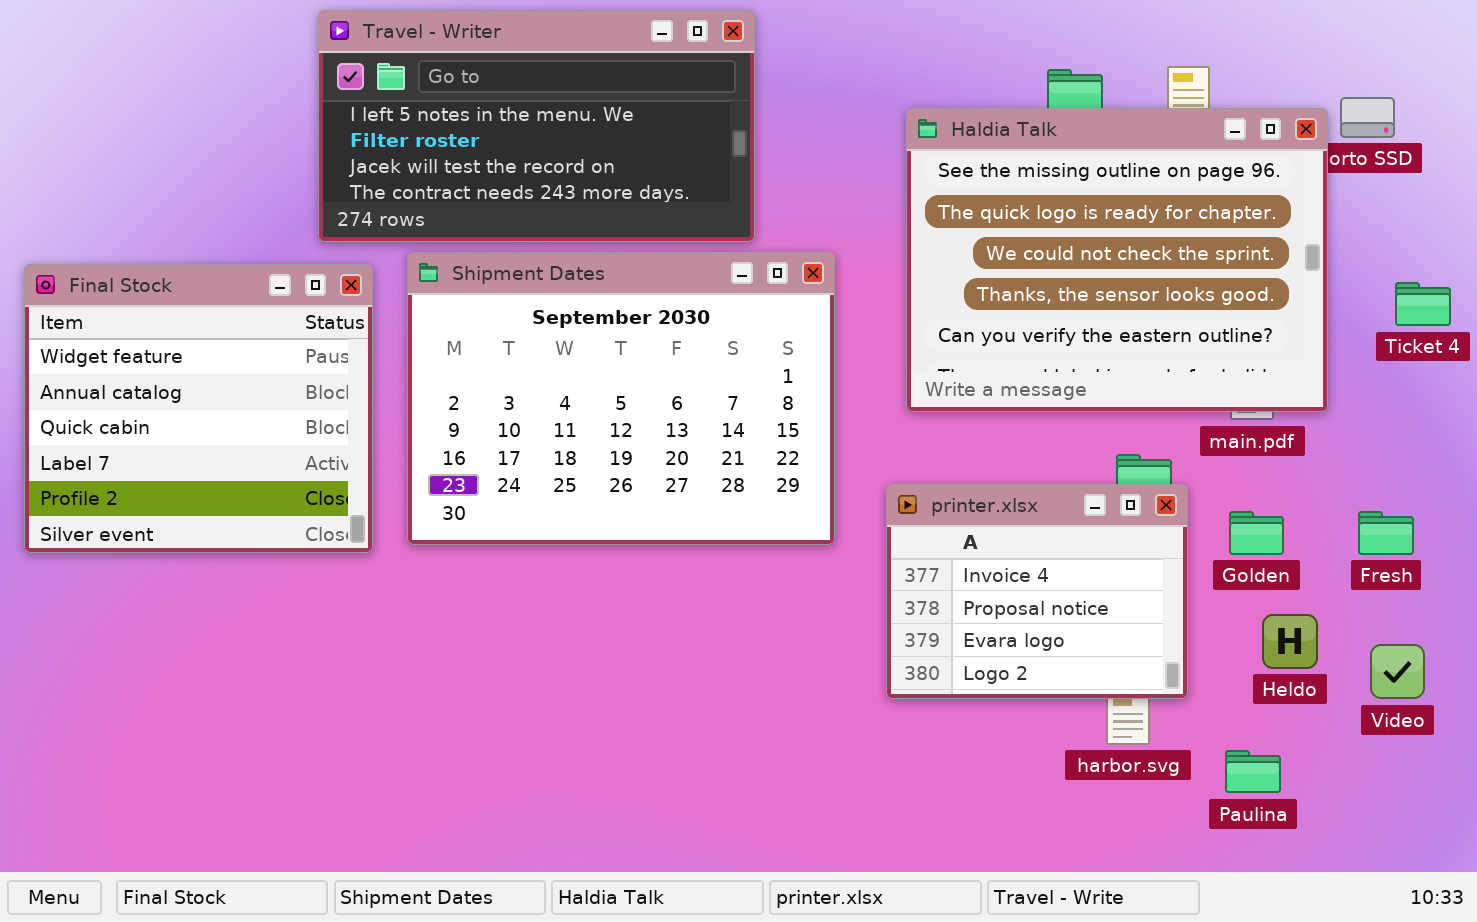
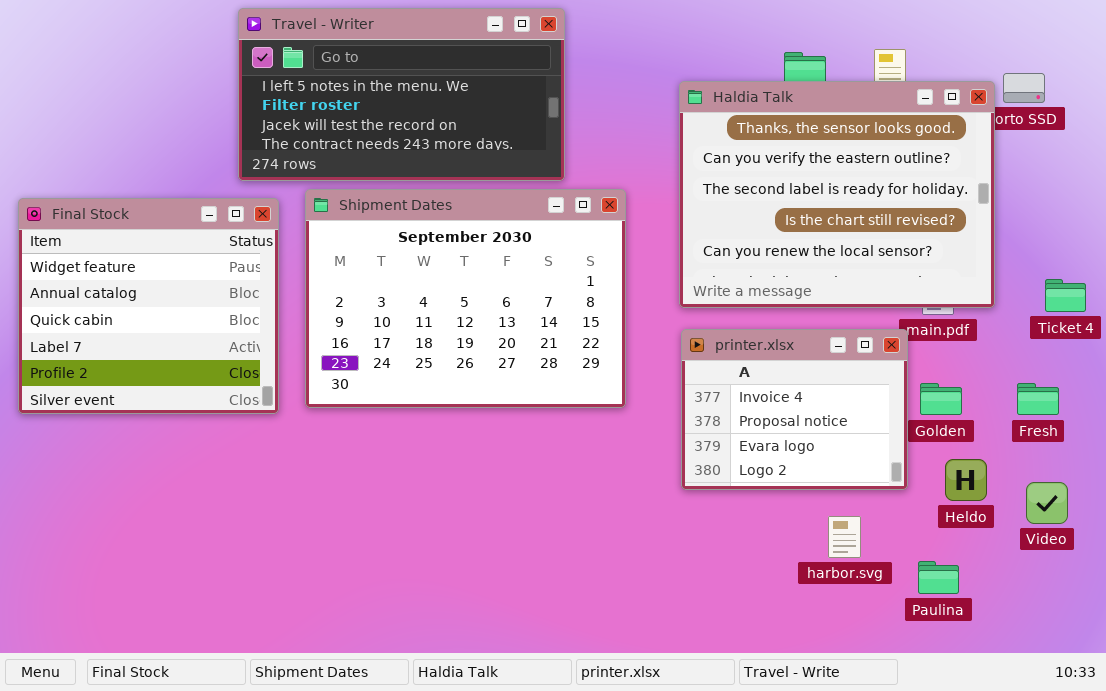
Haldia Talk: [906,108,1328,412] -> [679,81,995,308], scrolled down 3 rows
Ticket 4: [1395,282,1451,326] -> [1045,279,1086,312], moved
printer.xlsx: [886,484,1188,699] -> [681,329,908,490], moved

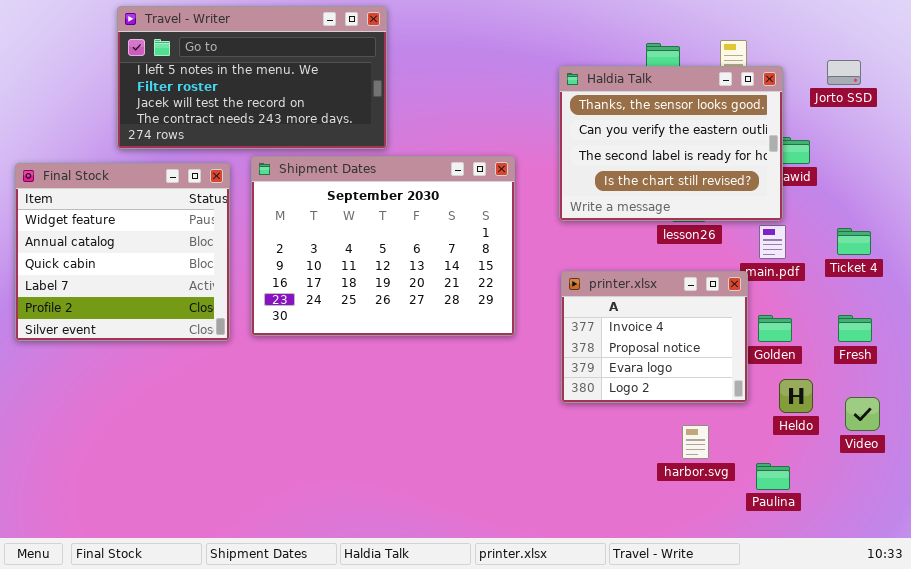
Travel - Writer: [238,8,565,181] -> [117,6,387,149], moved
Haldia Talk: [679,81,995,308] -> [559,66,783,221], resized
Ticket 4: [1045,279,1086,312] -> [837,228,871,255], moved

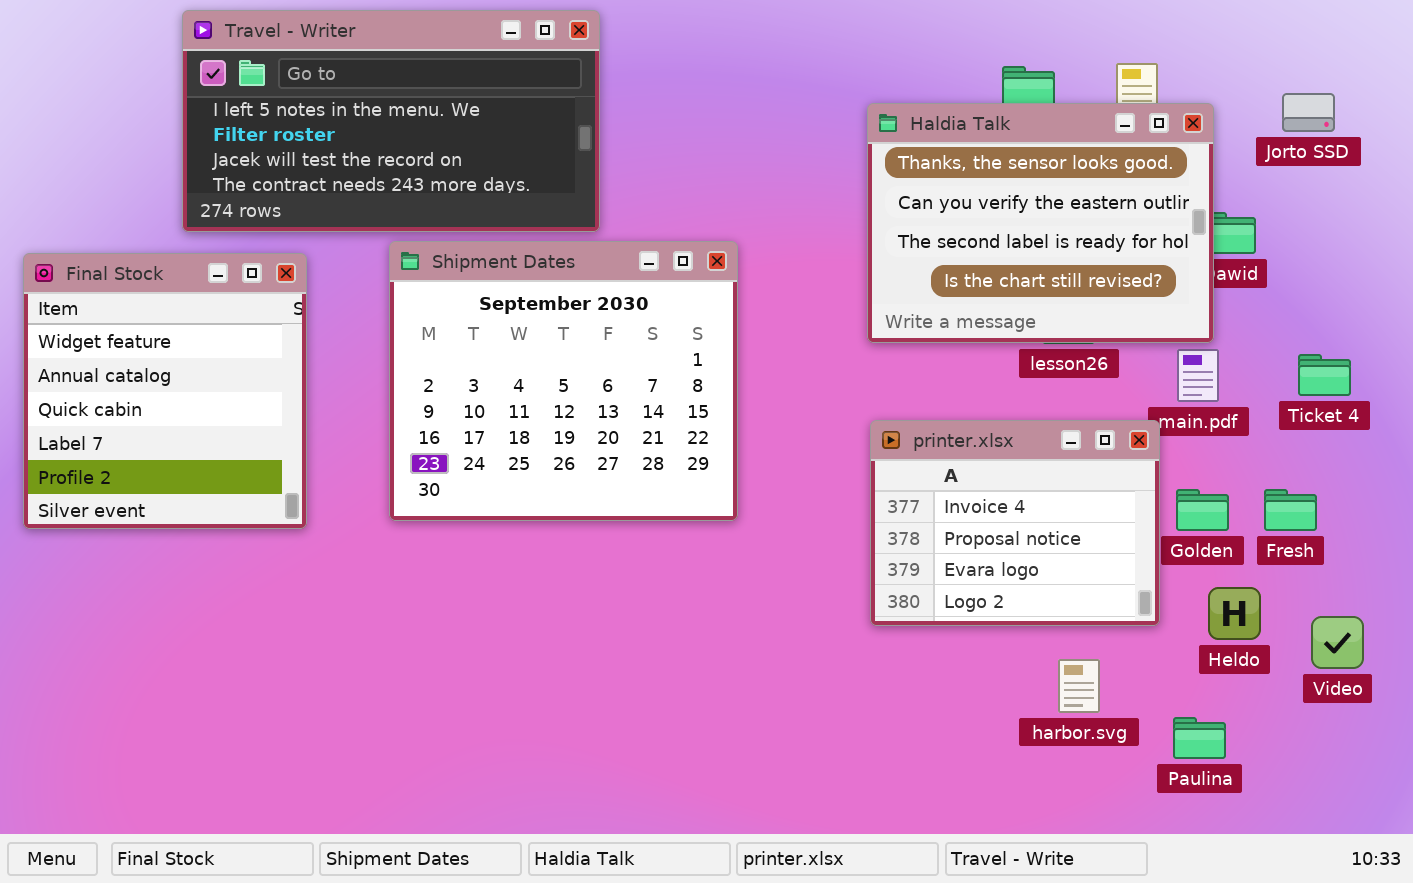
Shipment Dates: [251,156,515,336] -> [389,241,738,521], resized
Final Stock: [15,163,230,341] -> [23,253,307,529], resized
Fresh: [838,315,872,342] -> [1264,489,1317,531], moved

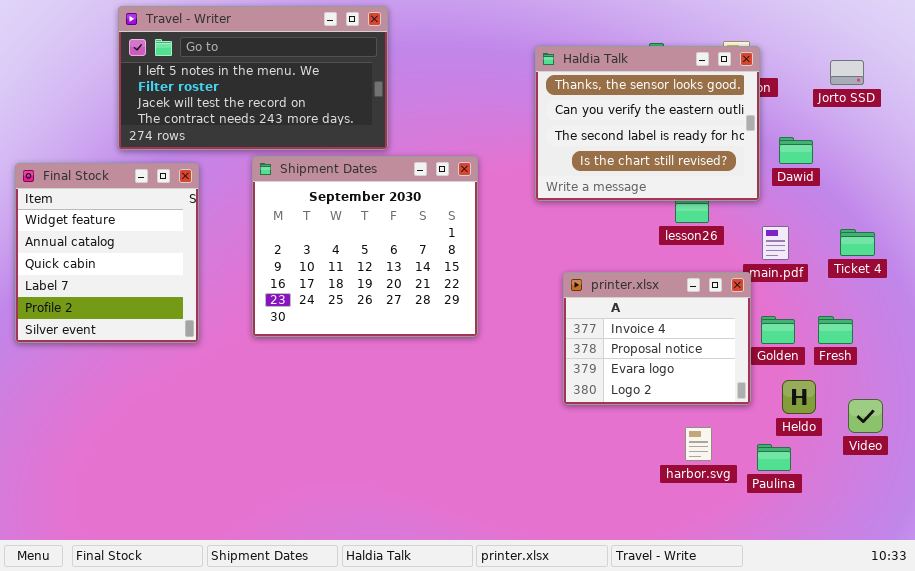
Haldia Talk: [867,103,1214,343] -> [535,46,760,201], moved
Paulina: [1173,717,1226,759] -> [757,444,791,471], moved

